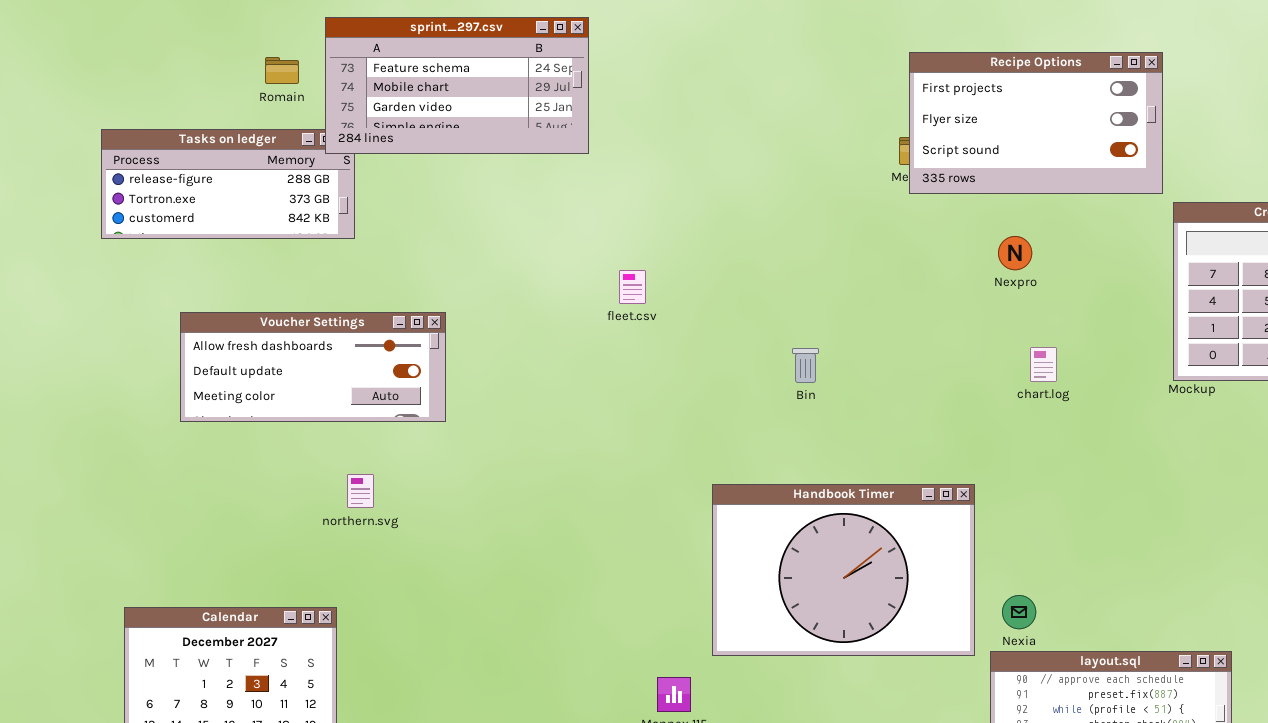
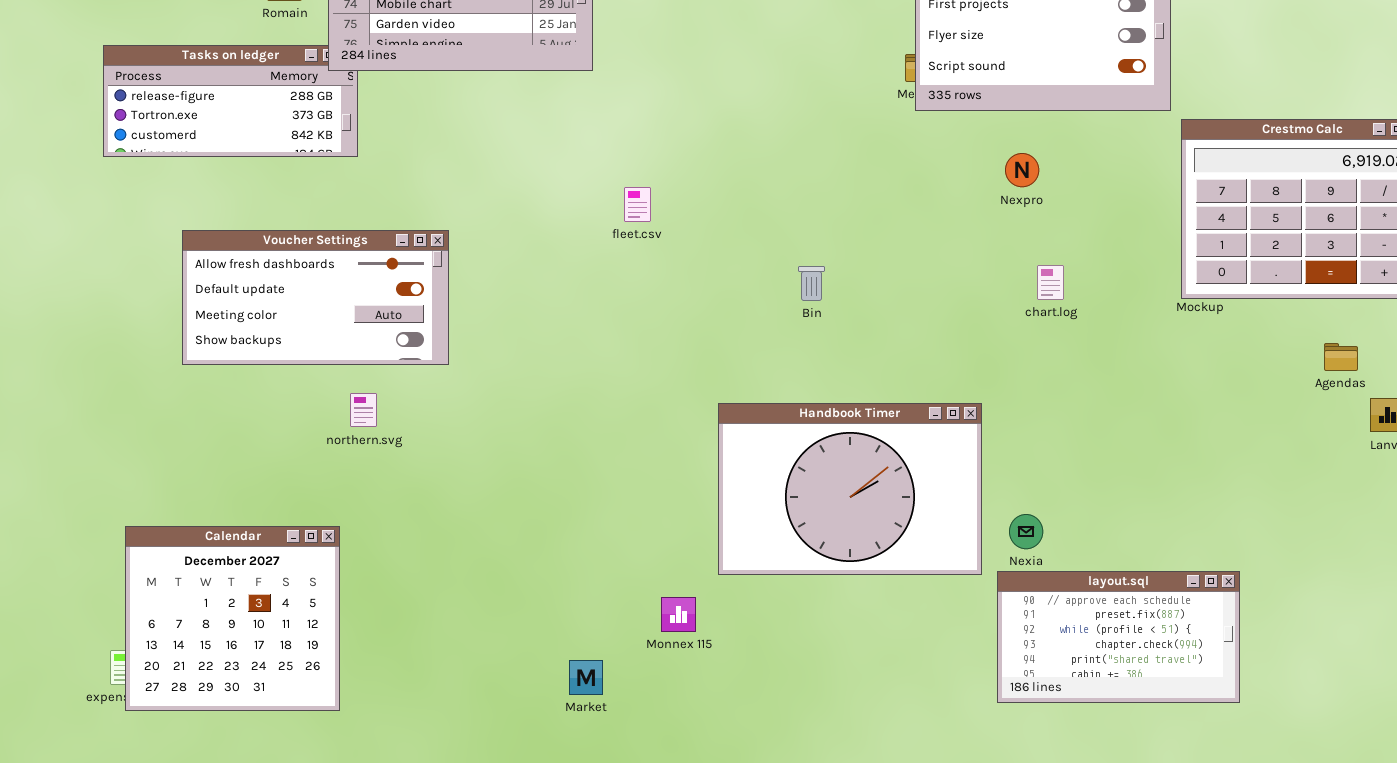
Voucher Settings: [180,312,446,422] -> [182,230,449,365], resized

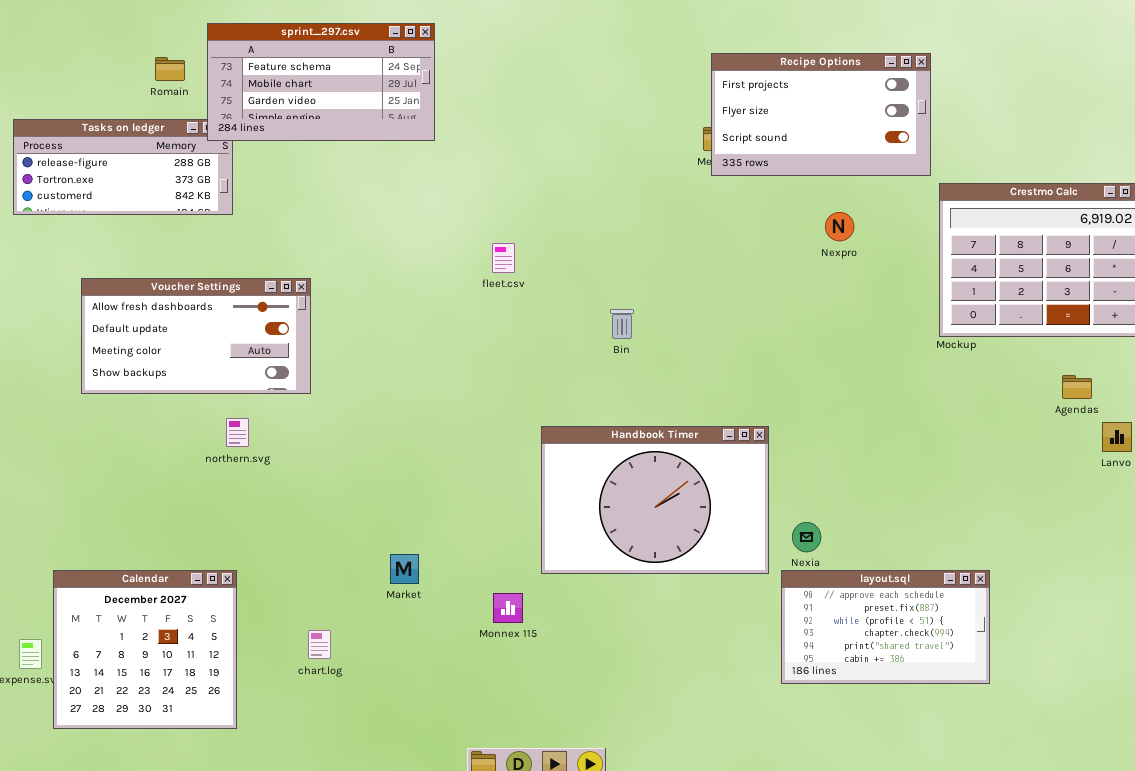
Nexpro: [1005,153,1039,187] -> [825,212,854,241], moved
fleet.csv: [624,187,651,222] -> [492,243,515,273], moved
chart.log: [1037,265,1064,300] -> [308,630,331,659], moved
Calendar: [125,526,340,711] -> [53,570,237,729], moved
Market: [569,660,603,695] -> [390,554,419,584], moved

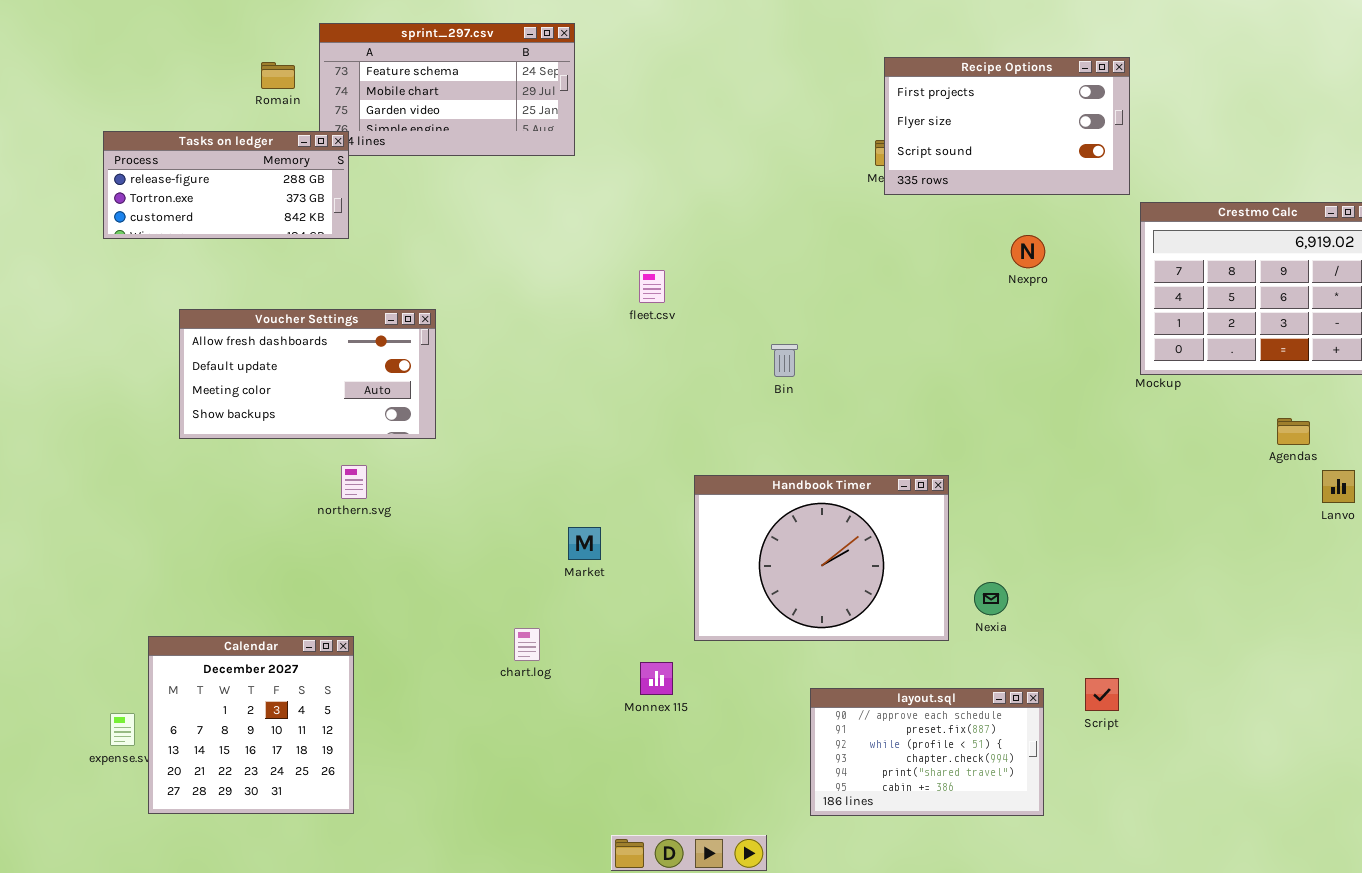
Tasks on ledger: [13,119,233,215] -> [103,131,349,239], raised
Market: [390,554,419,584] -> [568,527,601,560], moved
layout.sql: [781,570,990,684] -> [810,688,1044,816], moved
chart.log: [308,630,331,659] -> [514,628,540,661], moved

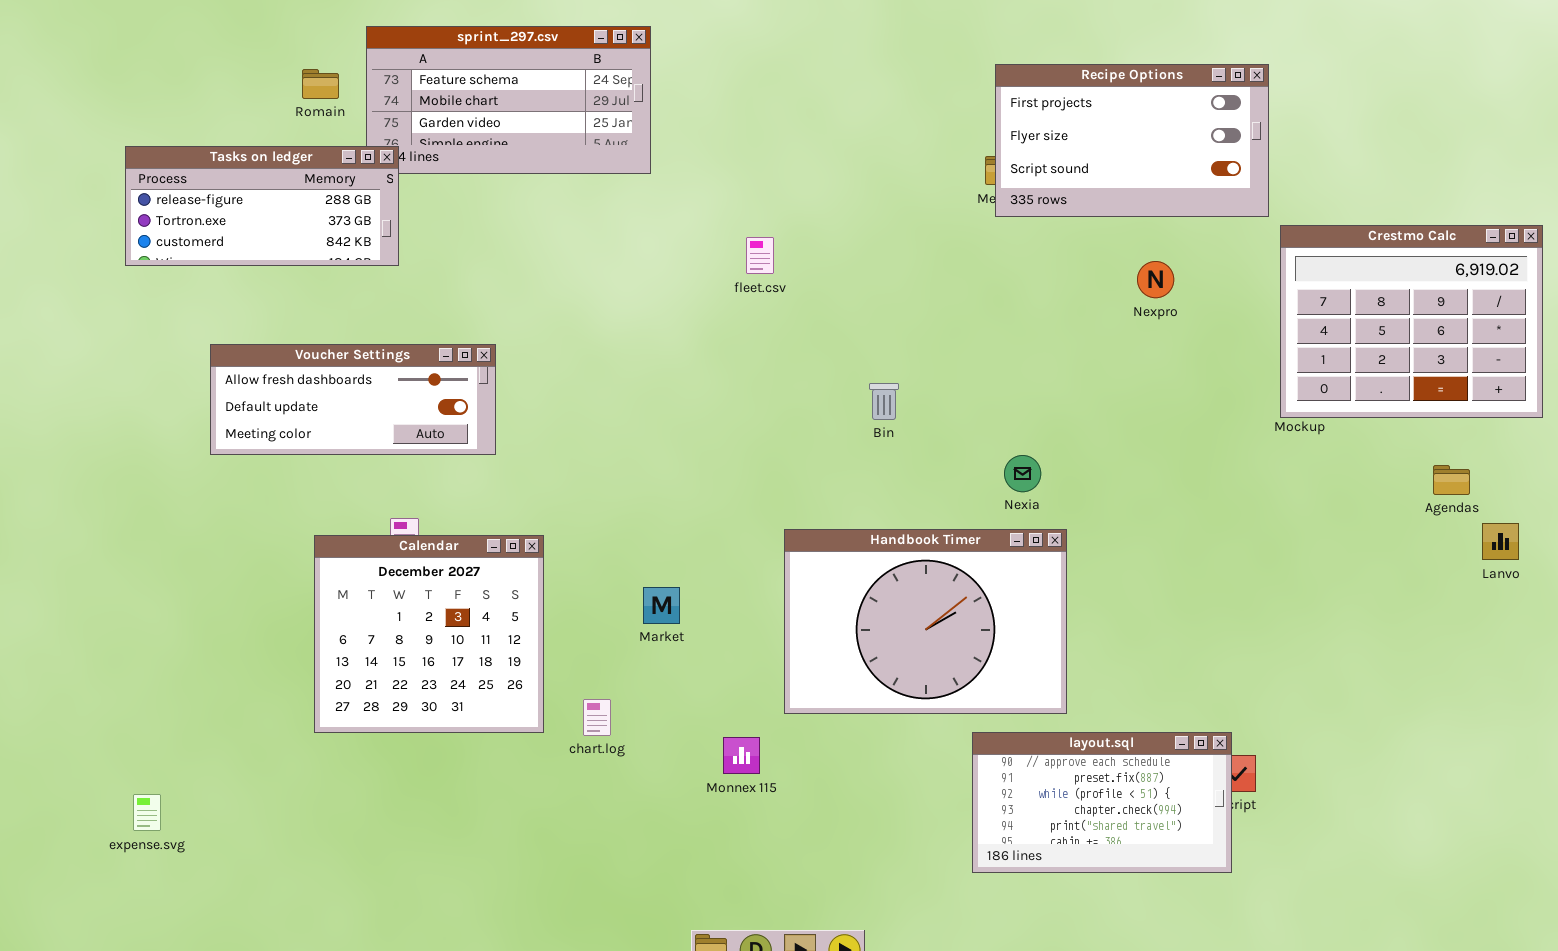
fleet.csv: [639,270,665,303] -> [746,237,774,274], moved
Voucher Settings: [179,309,436,439] -> [210,344,496,455], resized
Nexia: [974,582,1008,615] -> [1004,455,1041,492], moved
Calendar: [148,636,354,814] -> [314,535,544,733], moved
layout.sql: [810,688,1044,816] -> [972,732,1232,873], moved

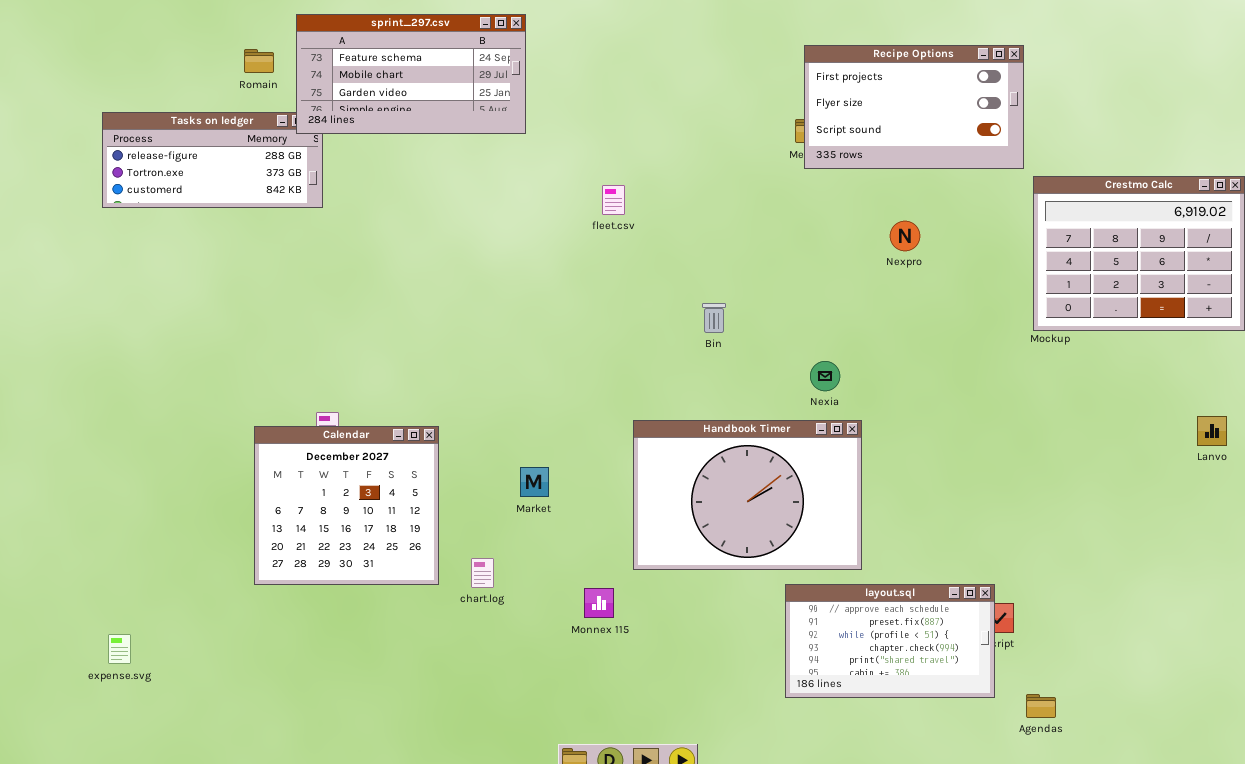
sprint_297.csv: [366,26,651,174] -> [296,14,526,134], raised
Nexpro: [1137,261,1174,298] -> [890,221,920,251], moved
Voucher Settings: [210,344,496,455] -> none, closed
Agendas: [1433,465,1470,495] -> [1026,694,1056,718], moved

